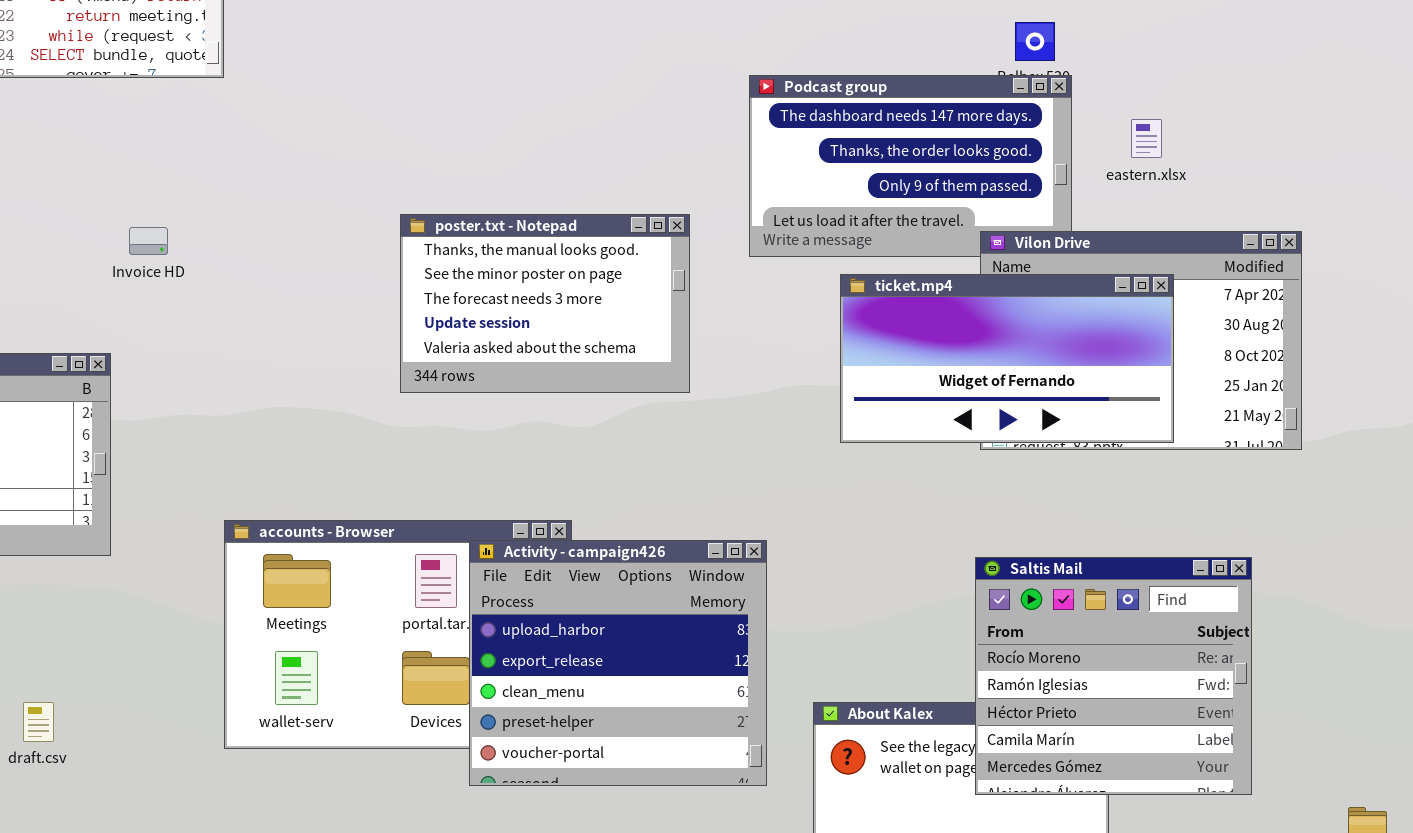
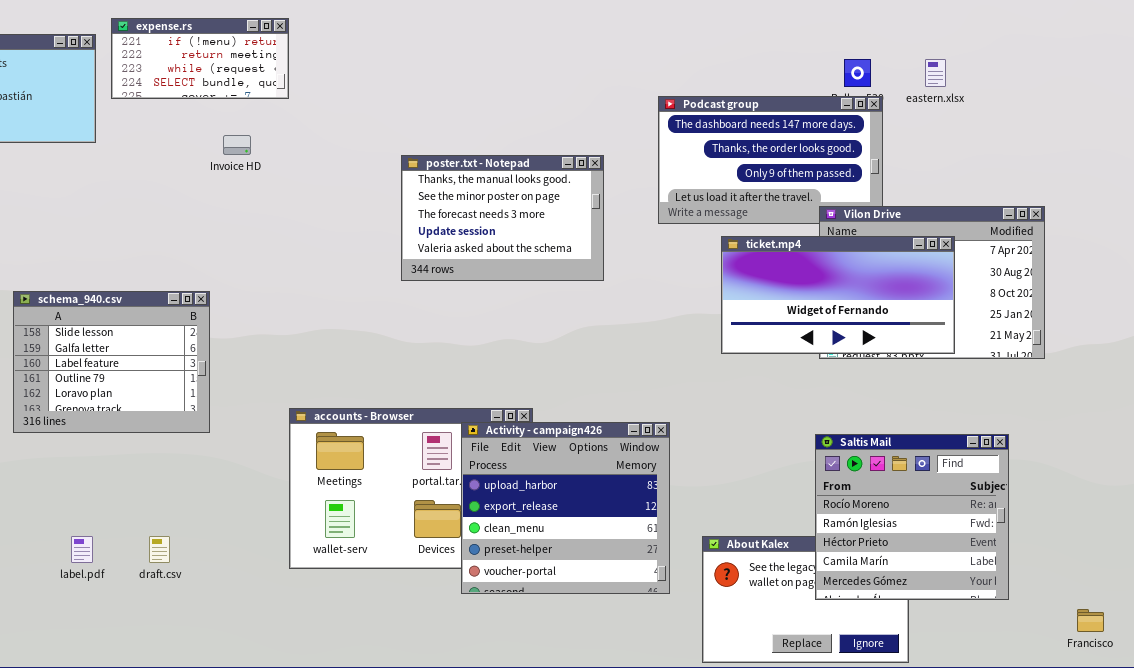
eastern.xlsx: [1131,119,1162,158] -> [925,59,946,87], moved
poster.txt - Notepad: [400,214,690,393] -> [401,155,604,281], moved
Invoice HD: [129,227,168,255] -> [223,135,251,155], moved

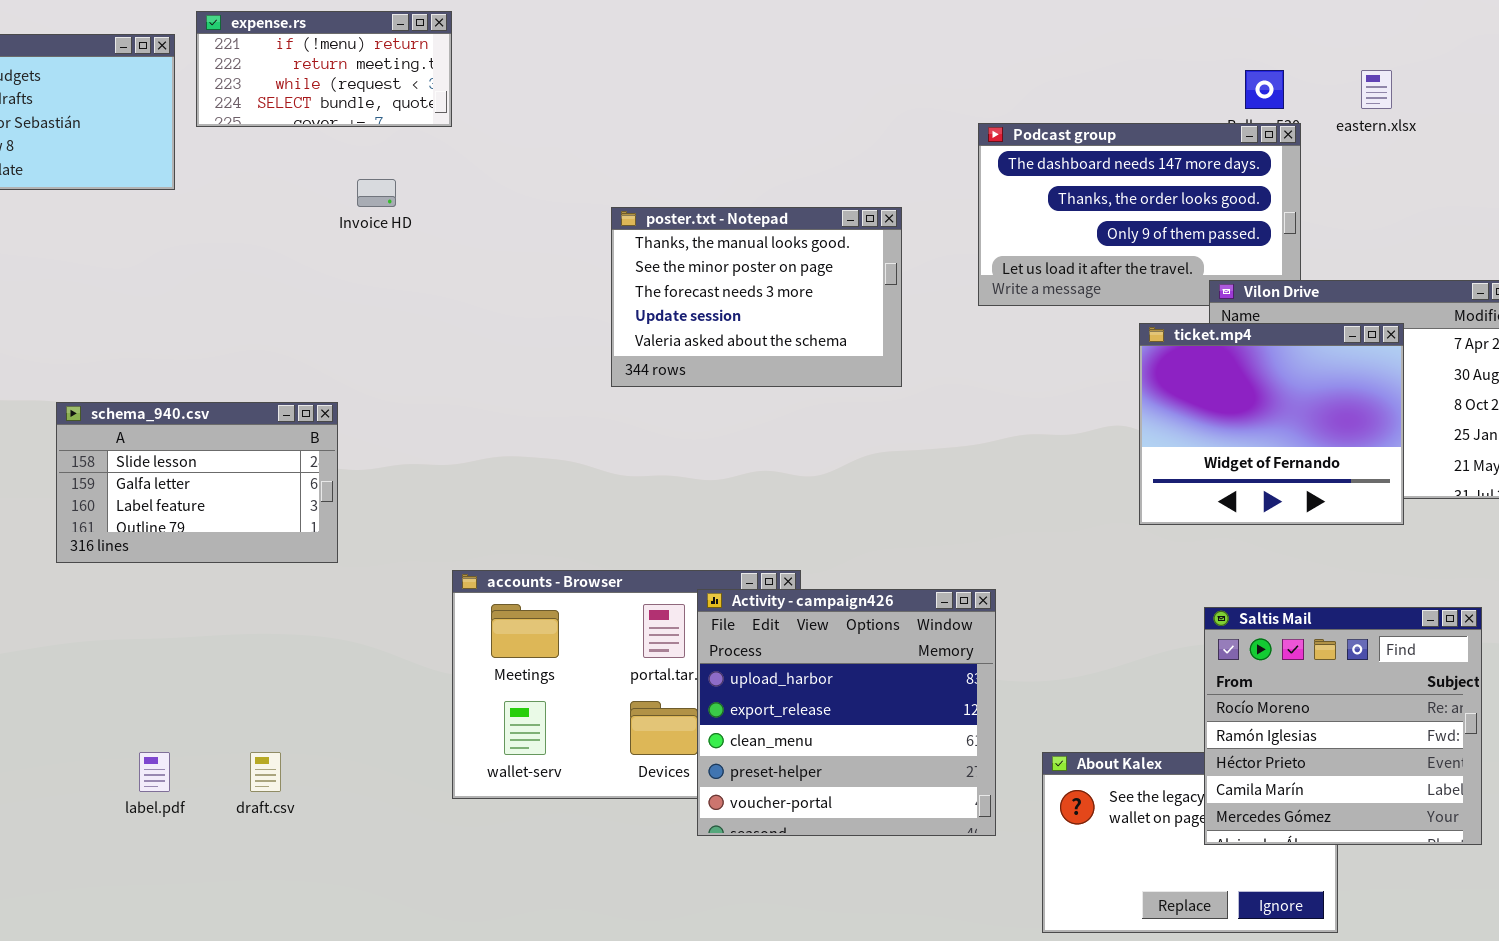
ticket.mp4: [721,236,955,354] -> [1139,323,1404,525], resized
schema_940.csv: [13,291,210,433] -> [56,402,338,563], resized

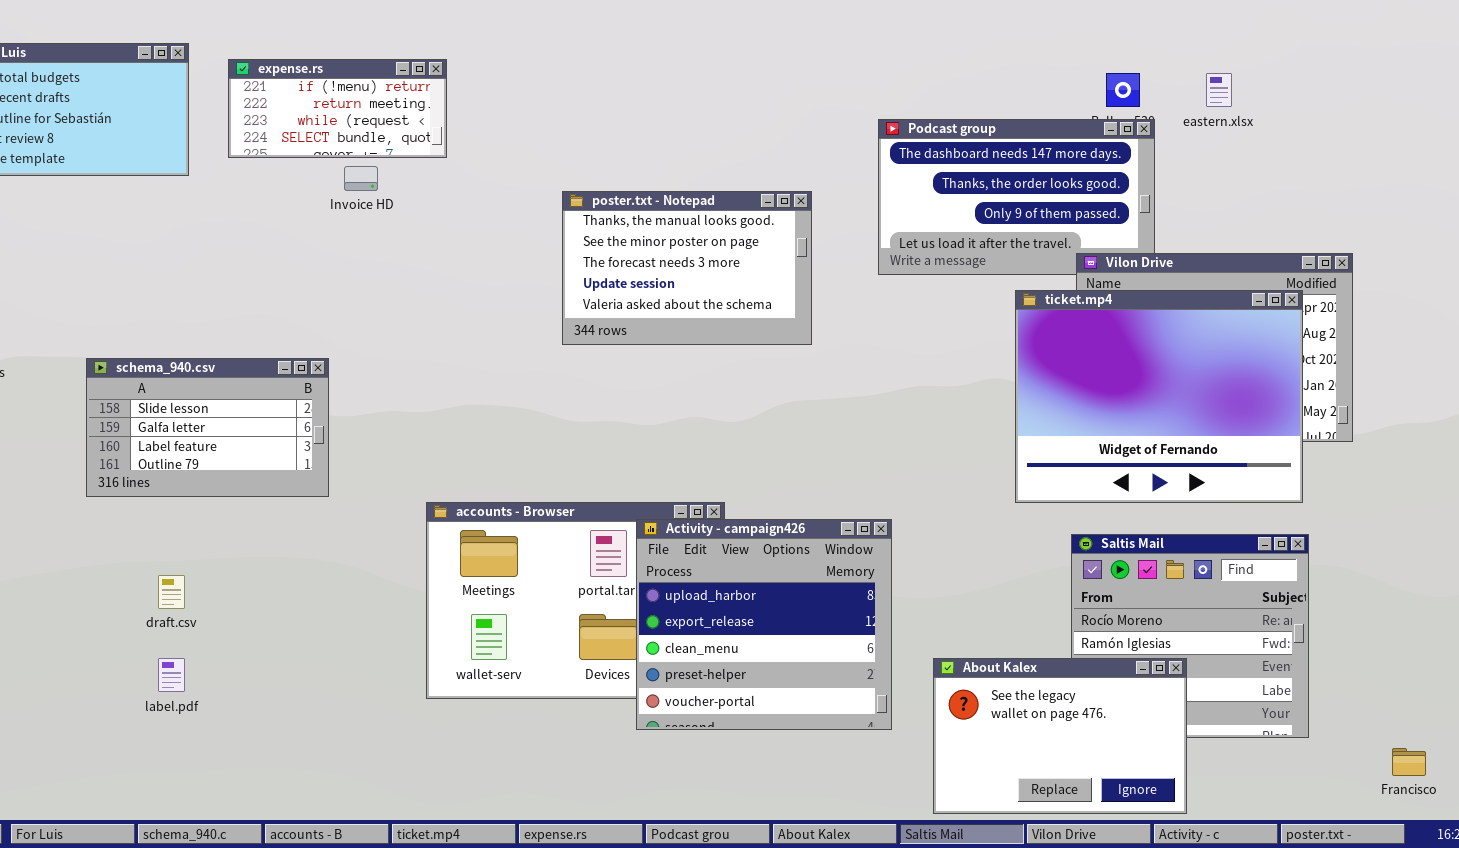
expense.rs: [196,11,452,127] -> [228,59,447,158], moved
ticket.mp4: [1139,323,1404,525] -> [1015,290,1303,503], resized
draft.csv: [250,752,281,792] -> [158,575,185,609], moved
About Kalex: [1042,752,1338,933] -> [933,658,1187,814], raised

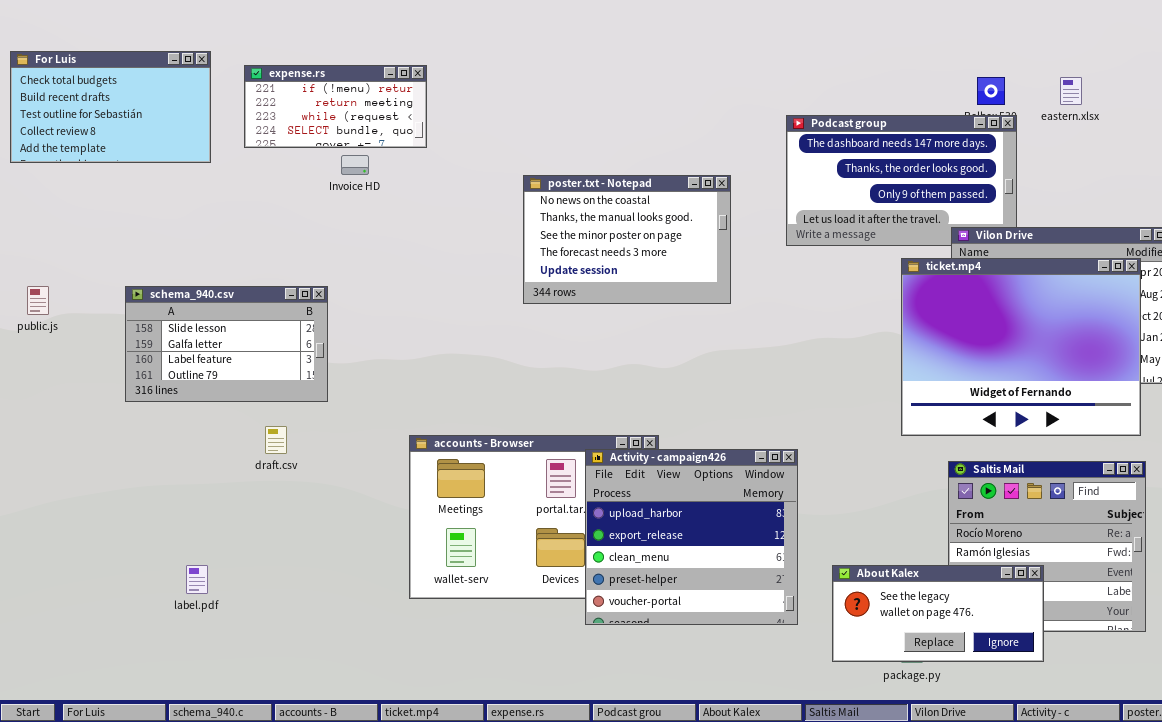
poster.txt - Notepad: [562,191,812,345] -> [523,175,731,304], scrolled up 1 row
schema_940.csv: [86,358,329,497] -> [125,286,328,402], moved
draft.csv: [158,575,185,609] -> [265,426,287,454], moved
About Kalex: [933,658,1187,814] -> [832,565,1044,662], resized

